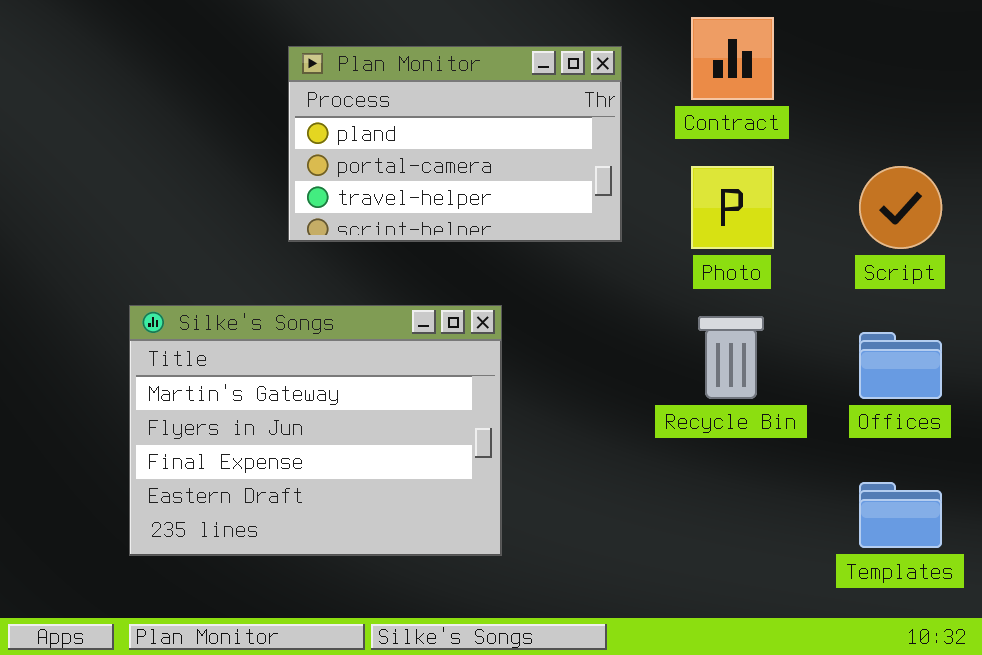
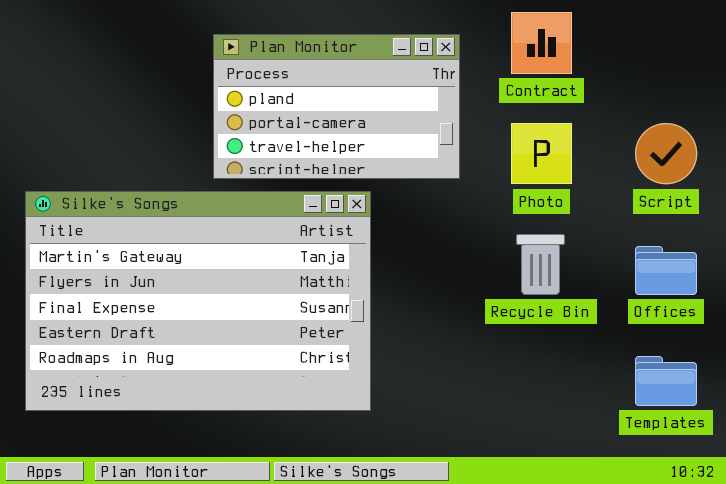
Silke's Songs: [129,305,502,556] -> [25,191,371,411], resized

